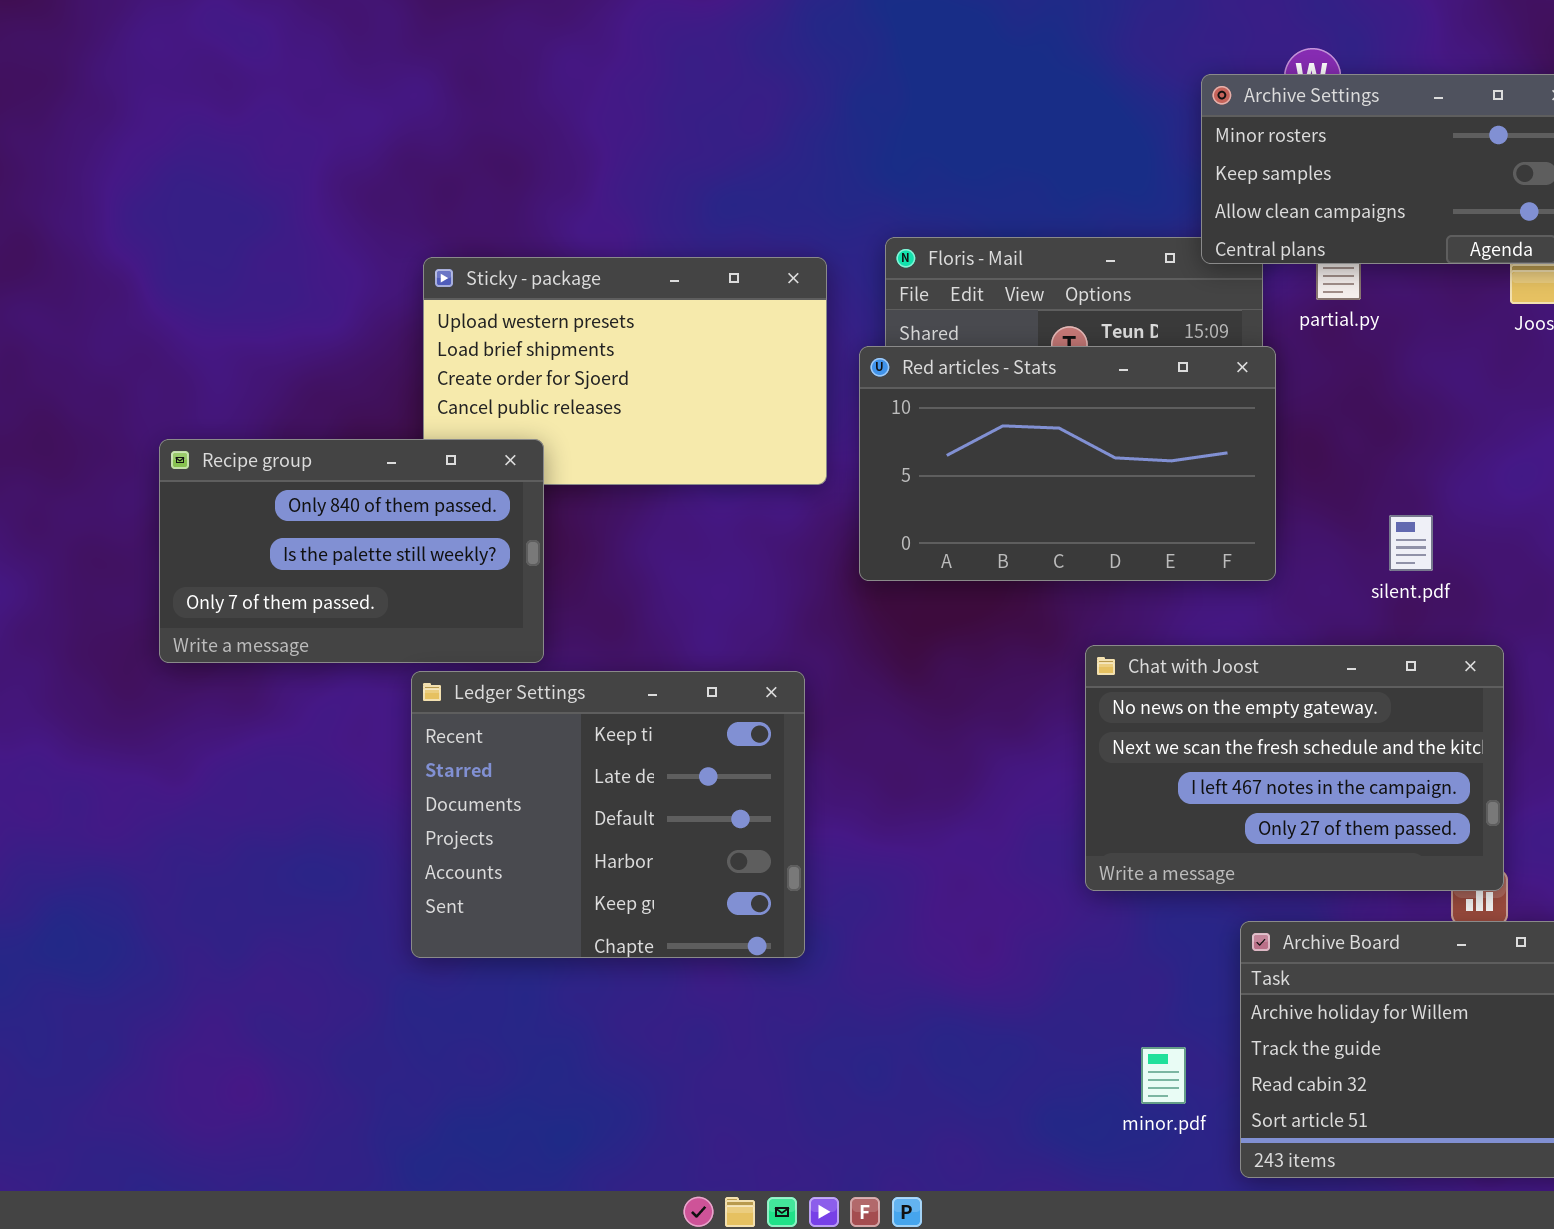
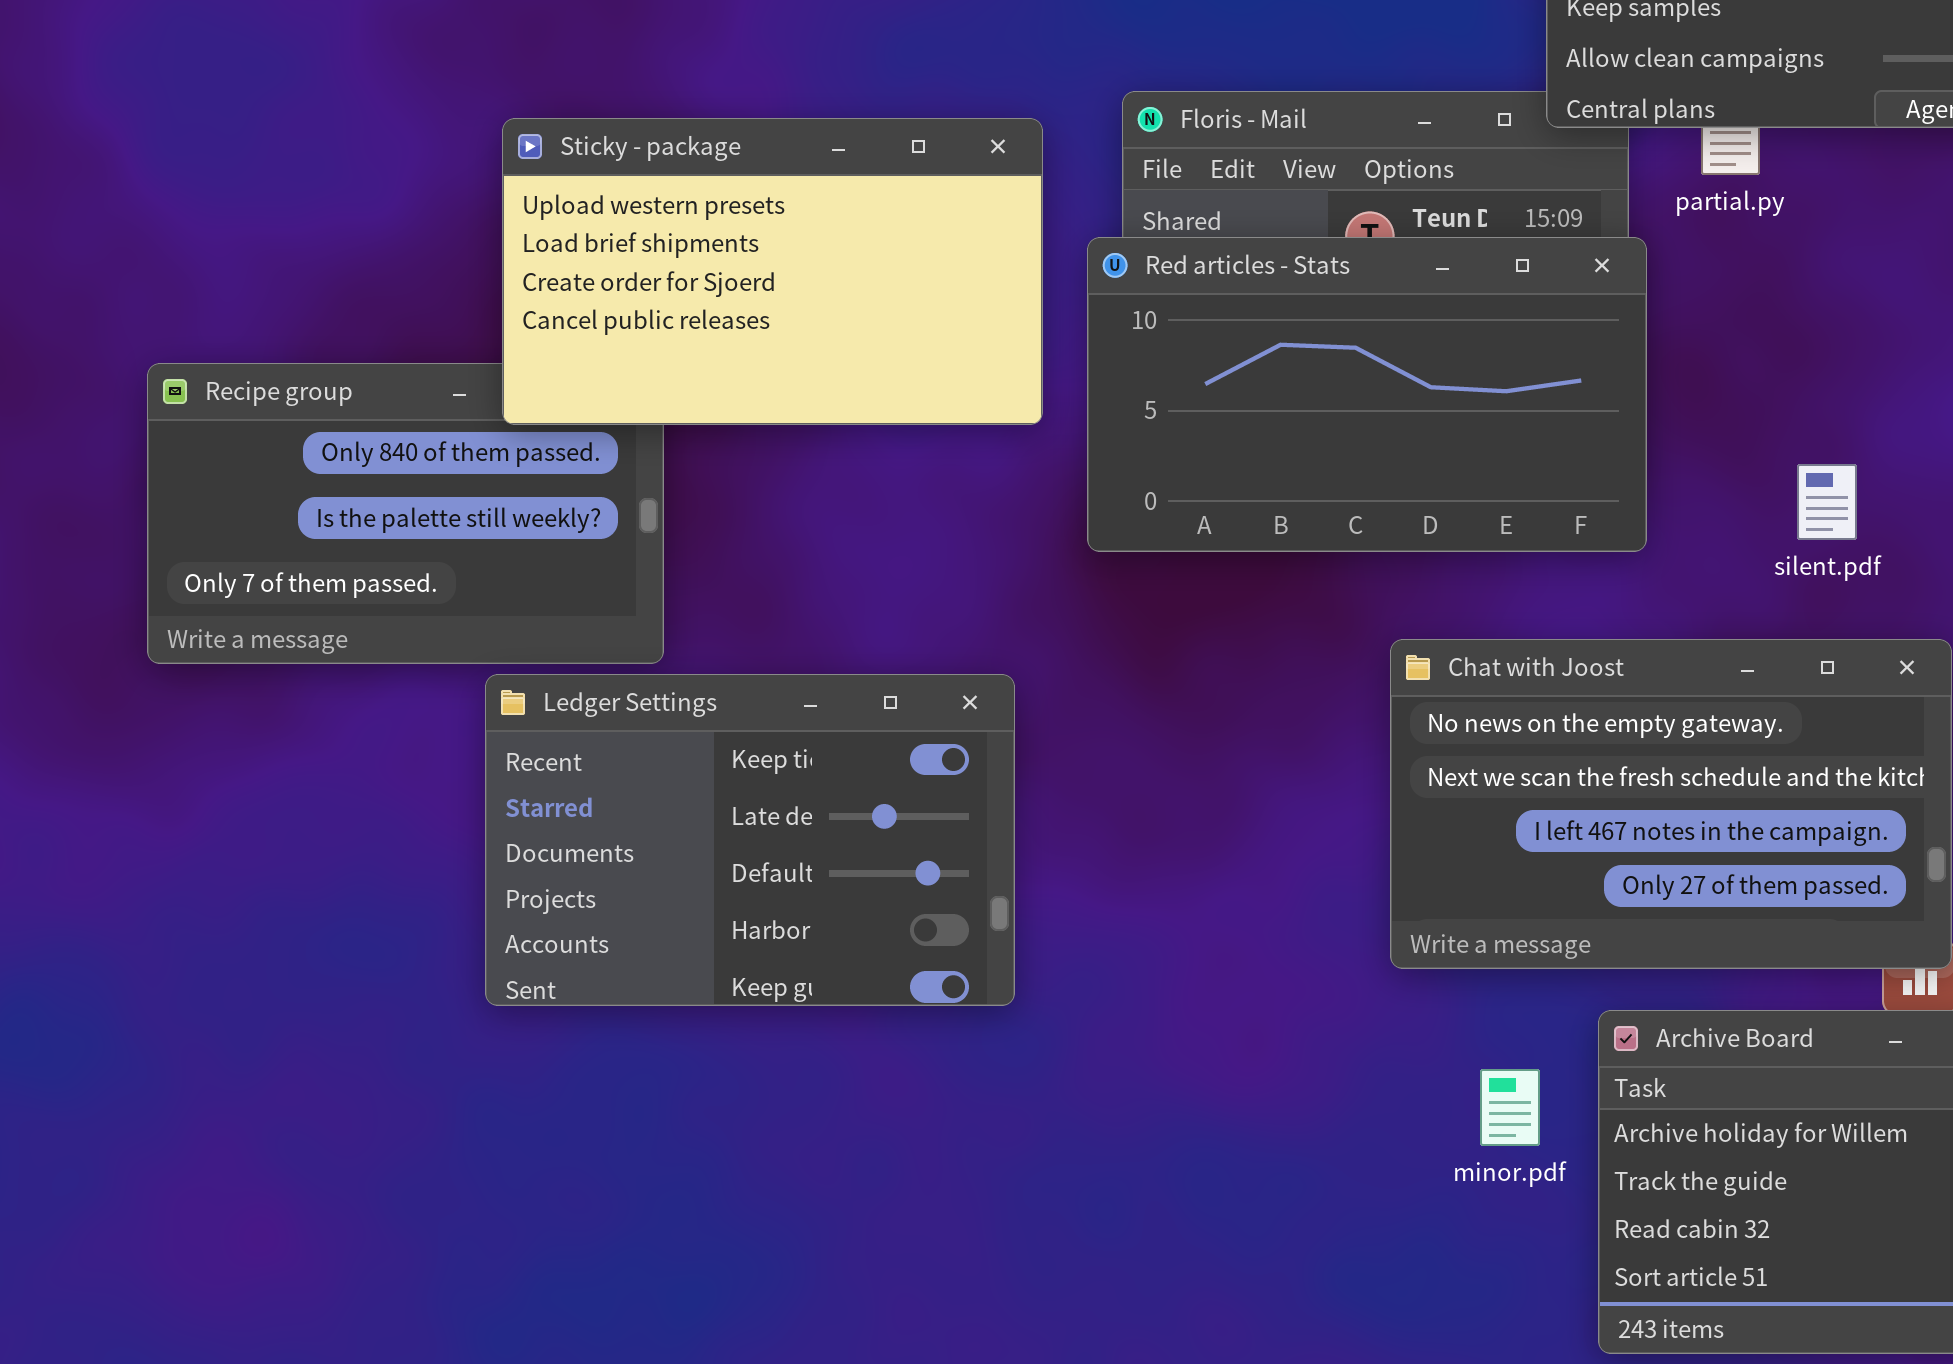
Sticky - package: [423,257,827,485] -> [502,118,1043,425], raised
Ledger Settings: [411,671,805,958] -> [485,674,1015,1006], resized
minor.pdf: [1141,1047,1186,1104] -> [1480,1069,1540,1146], moved

